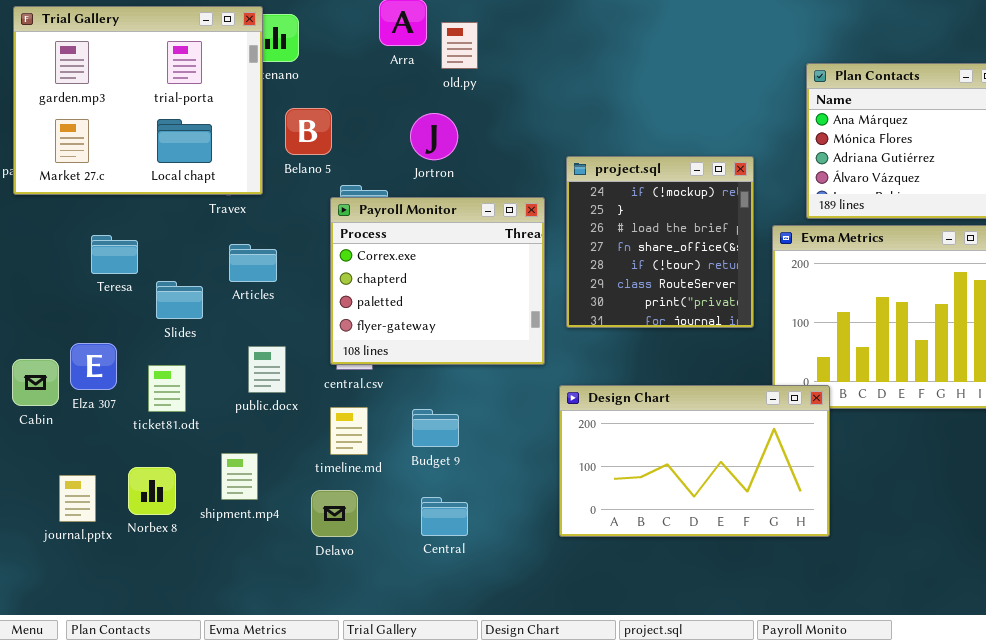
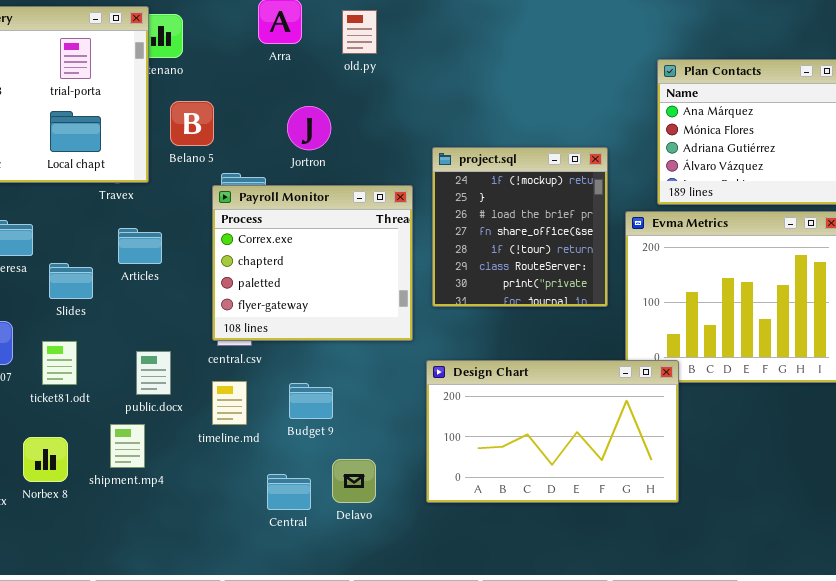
old.py: [441,22,478,69] -> [342,10,377,54], moved
public.docx: [248,346,286,393] -> [136,351,171,395], moved
Delavo: [311,490,358,537] -> [332,459,376,503], moved
Central: [421,497,468,536] -> [267,474,311,510], moved

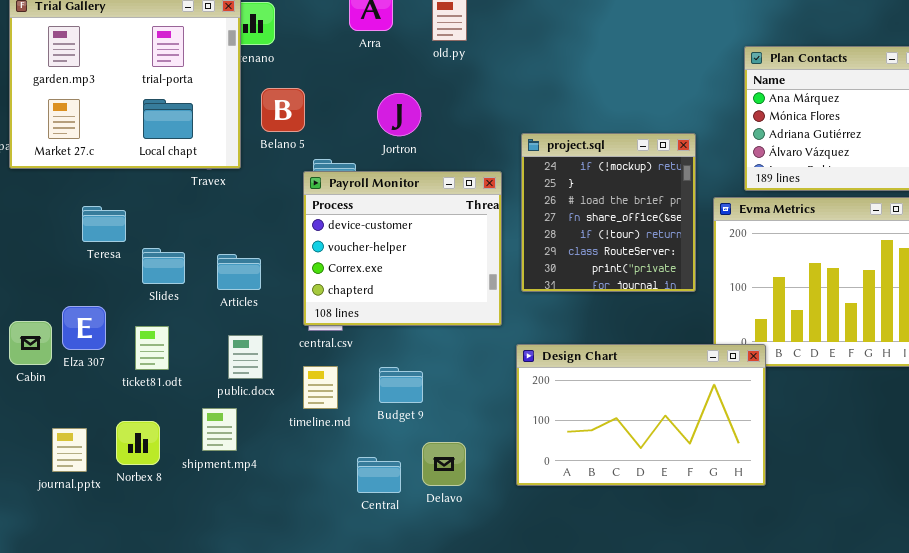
Payroll Monitor: [212,185,413,341] -> [303,171,502,326], scrolled up 2 rows
Articles: [118,228,162,264] -> [217,254,261,290], moved

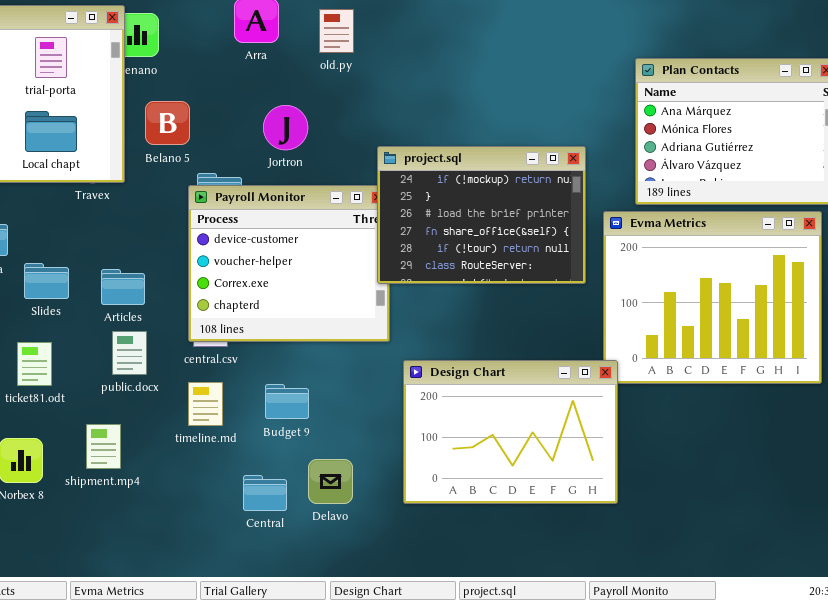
project.sql: [521,133,696,292] -> [377,146,586,284], resized
public.docx: [228,335,263,379] -> [112,331,147,375], moved
Design Chart: [516,344,766,486] -> [403,360,618,504], resized

